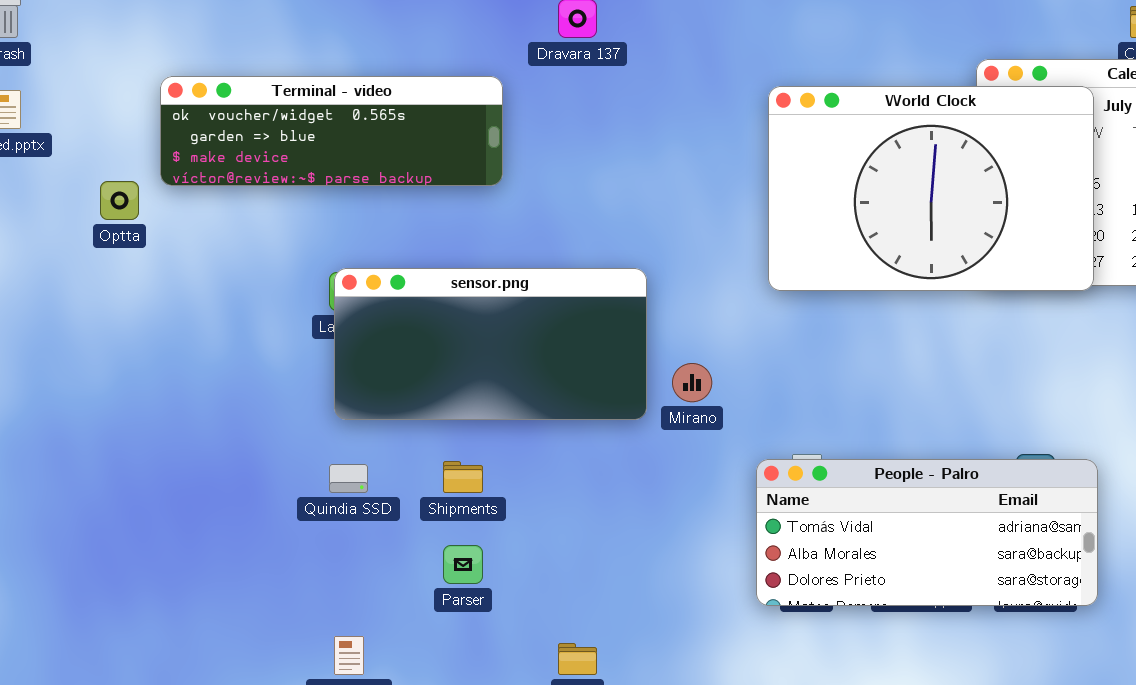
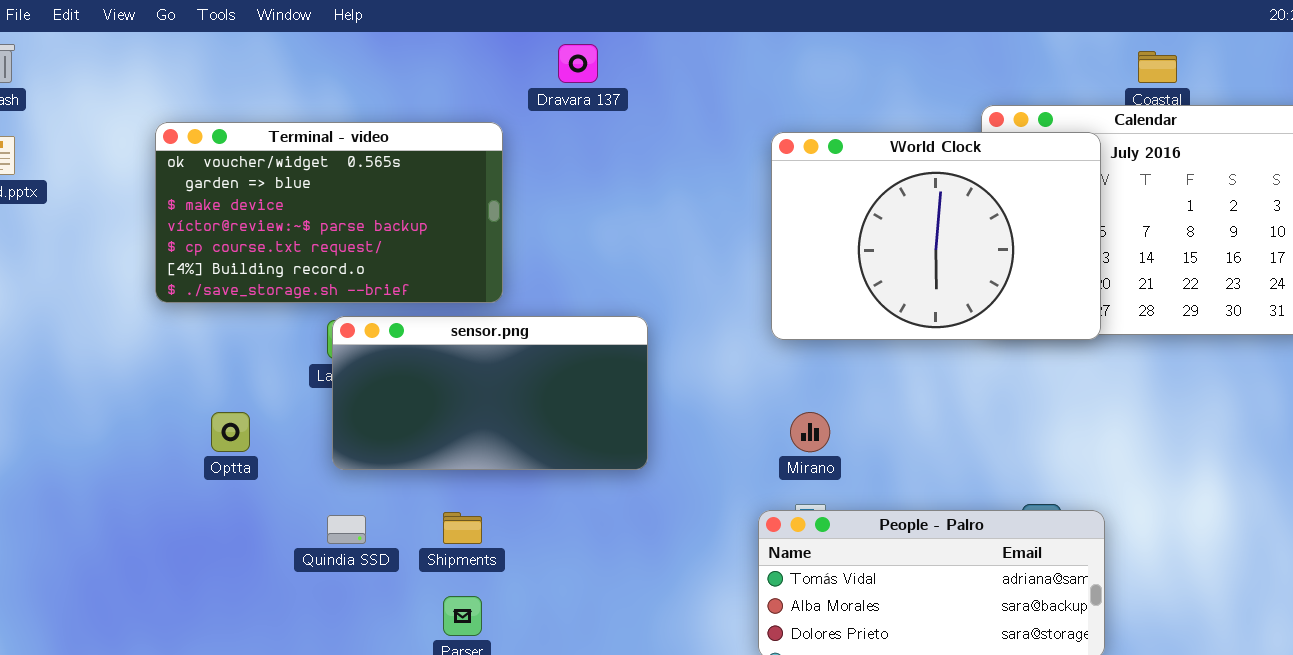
Terminal - video: [160,76,503,186] -> [155,122,503,303], resized
Optta: [100,181,139,220] -> [211,412,250,452], moved
Mirano: [672,363,712,402] -> [790,412,830,452], moved

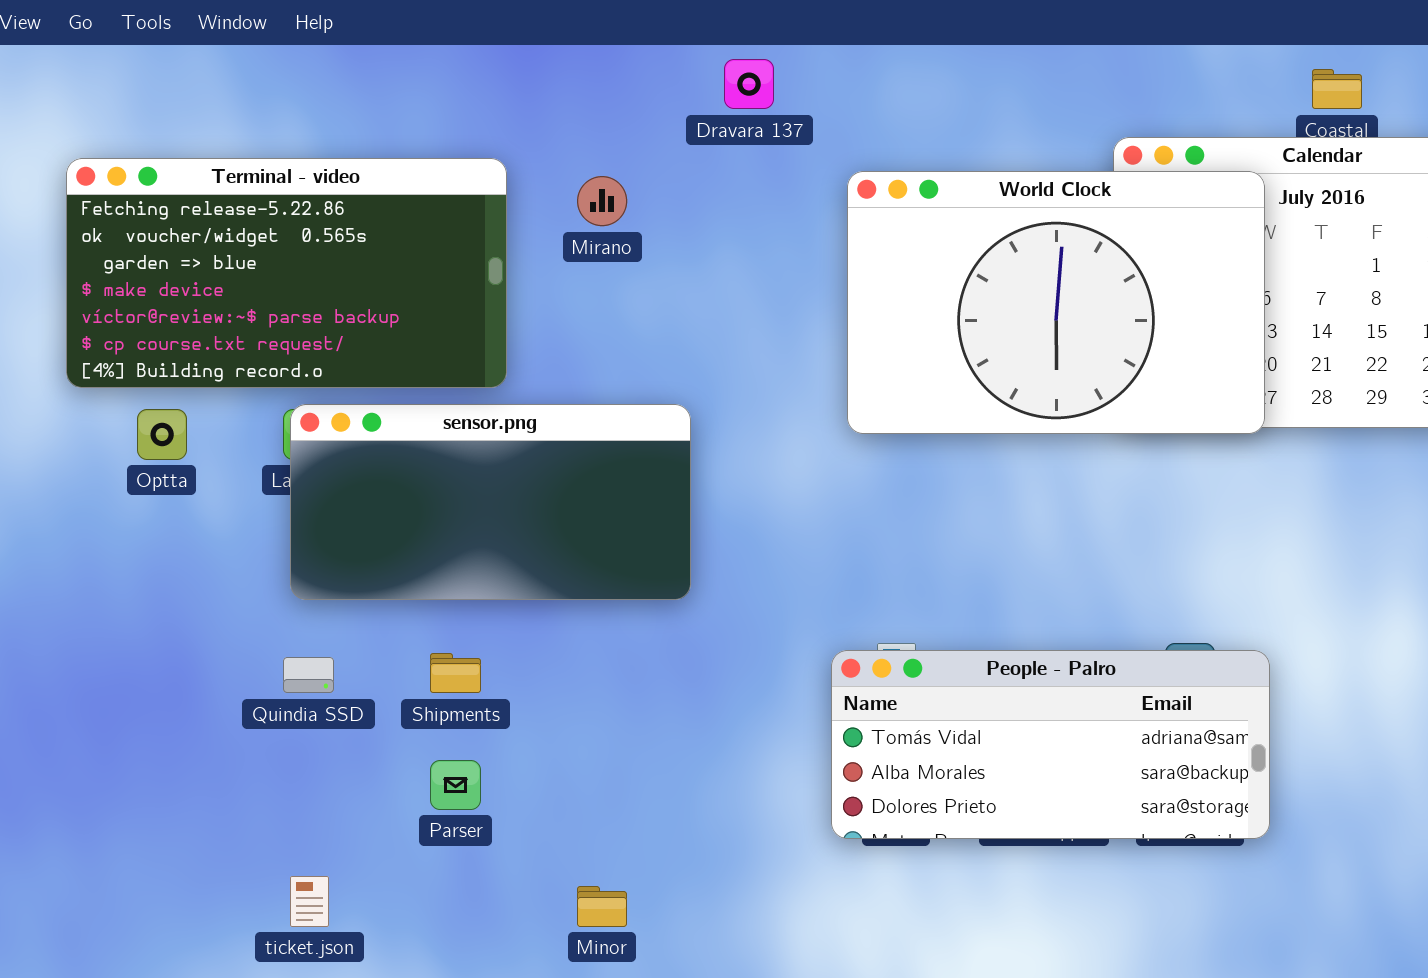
Dravara 137: [558,44,598,83] -> [724,59,774,109], moved
Terminal - video: [155,122,503,303] -> [66,158,507,388], scrolled up 1 row
Optta: [211,412,250,452] -> [137,409,187,460], moved
Mirano: [790,412,830,452] -> [577,176,627,226], moved

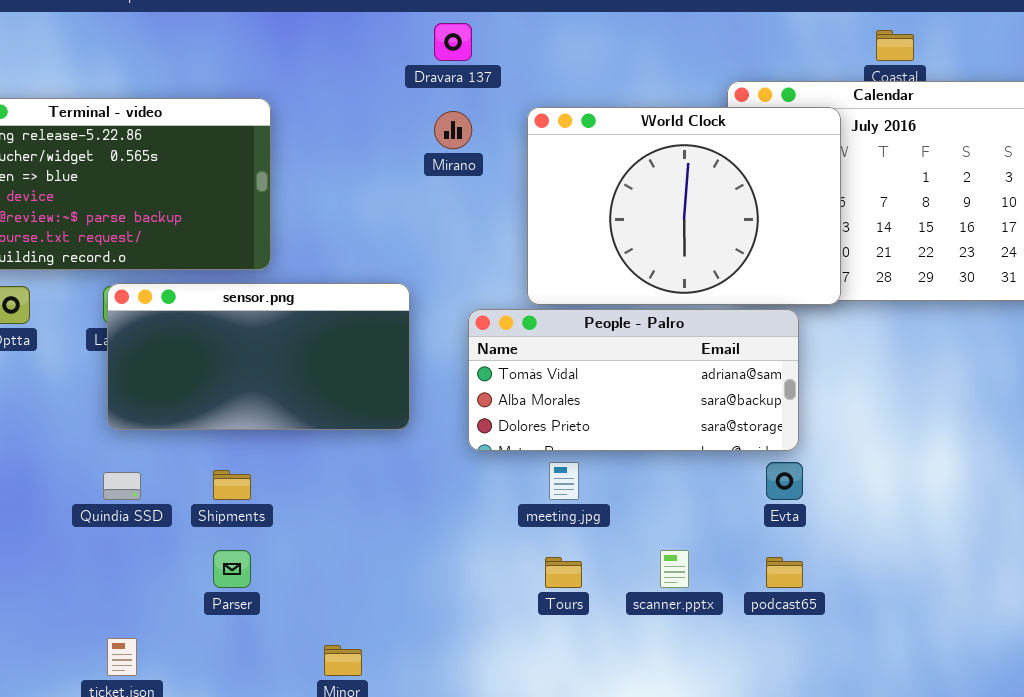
Mirano: [577,176,627,226] -> [434,111,472,149], moved
People - Palro: [831,650,1270,839] -> [468,309,799,451], moved

